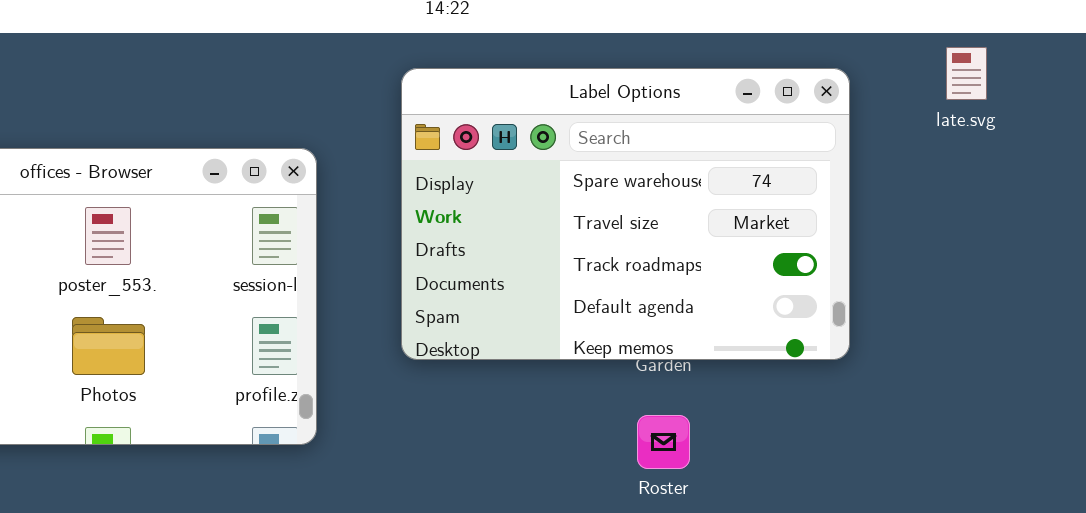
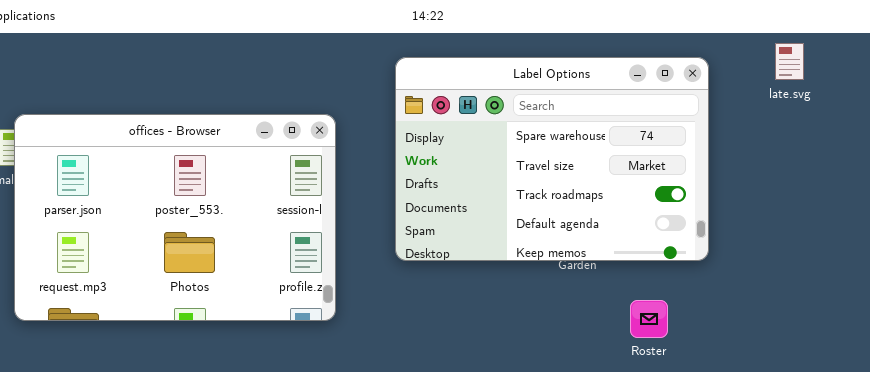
Roster: [637,415,690,469] -> [630,300,668,338], moved

